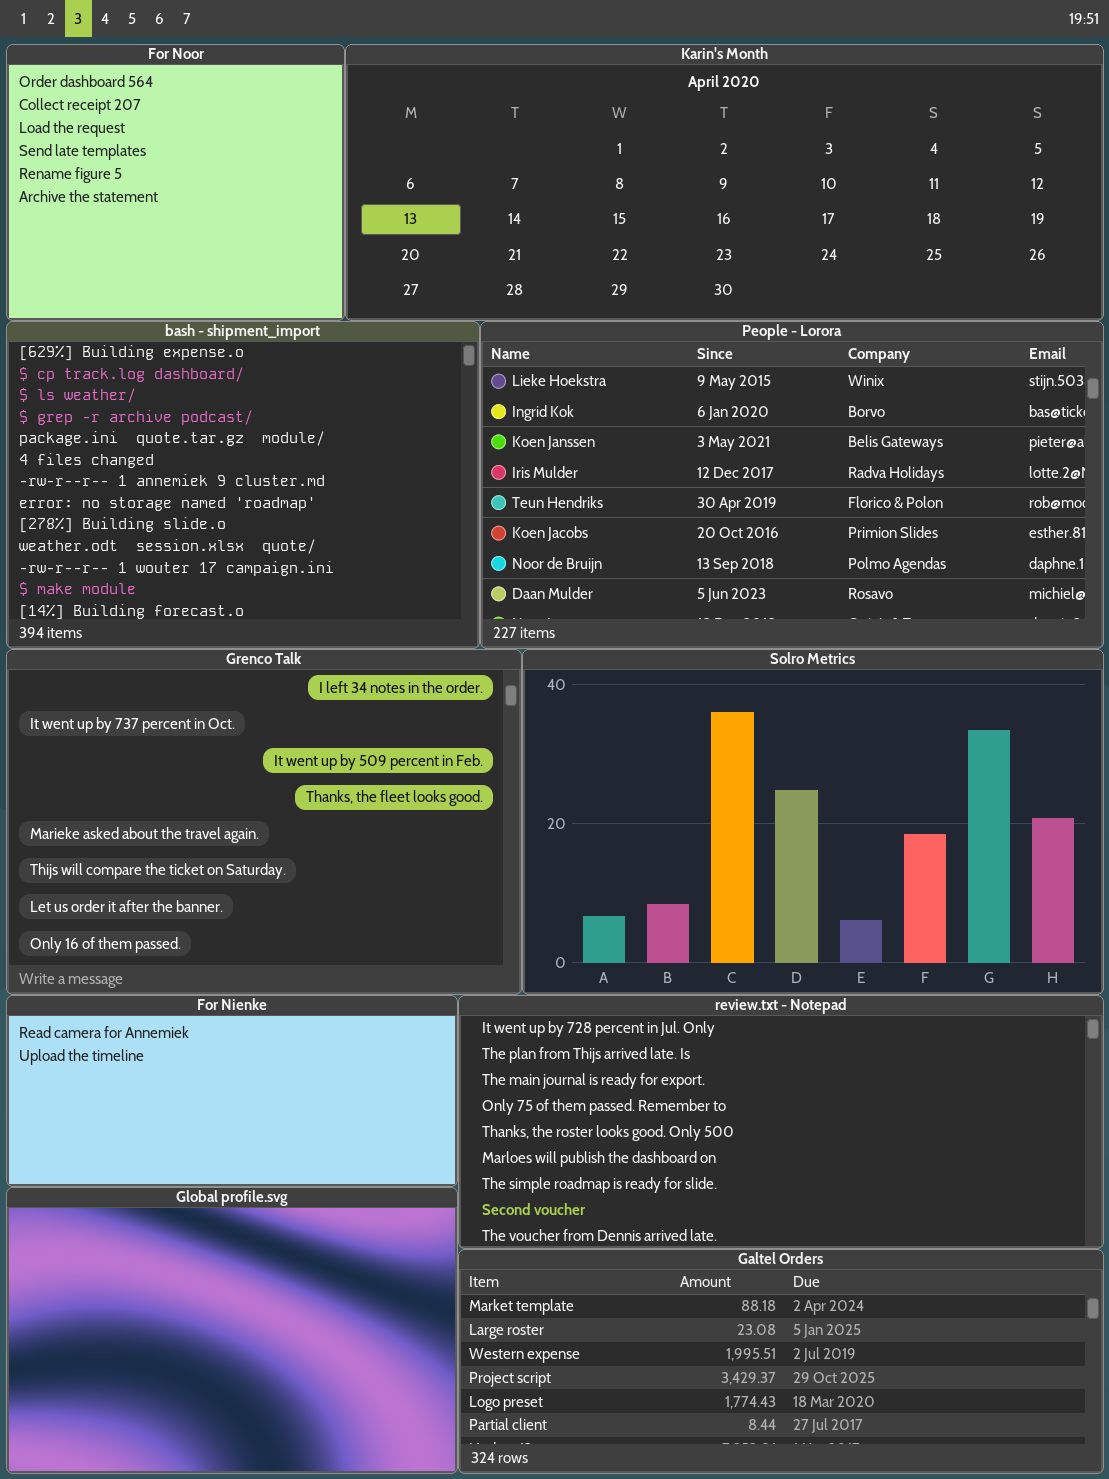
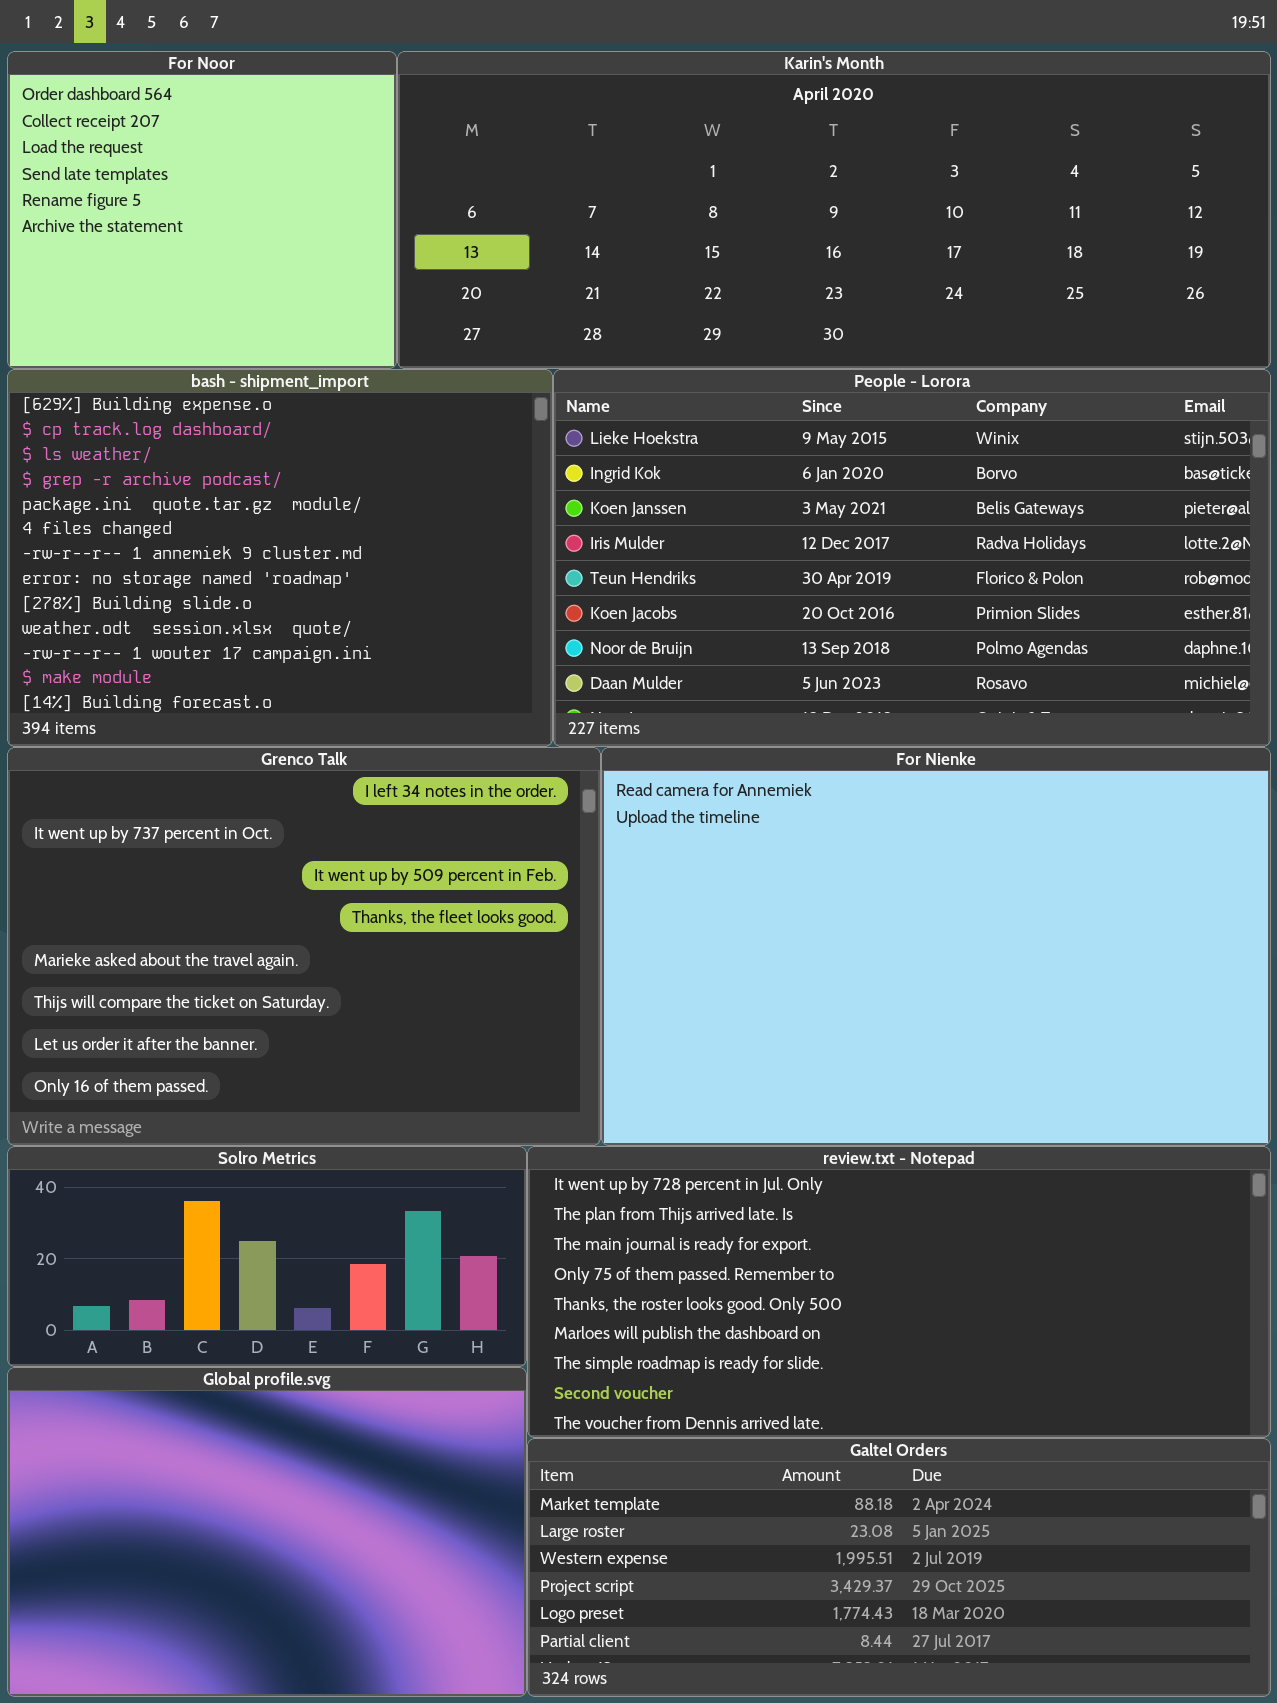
Solro Metrics: [522,649,1104,995] -> [7,1146,527,1367], moved, resized
For Nienke: [6,995,458,1187] -> [601,747,1271,1146], moved, resized

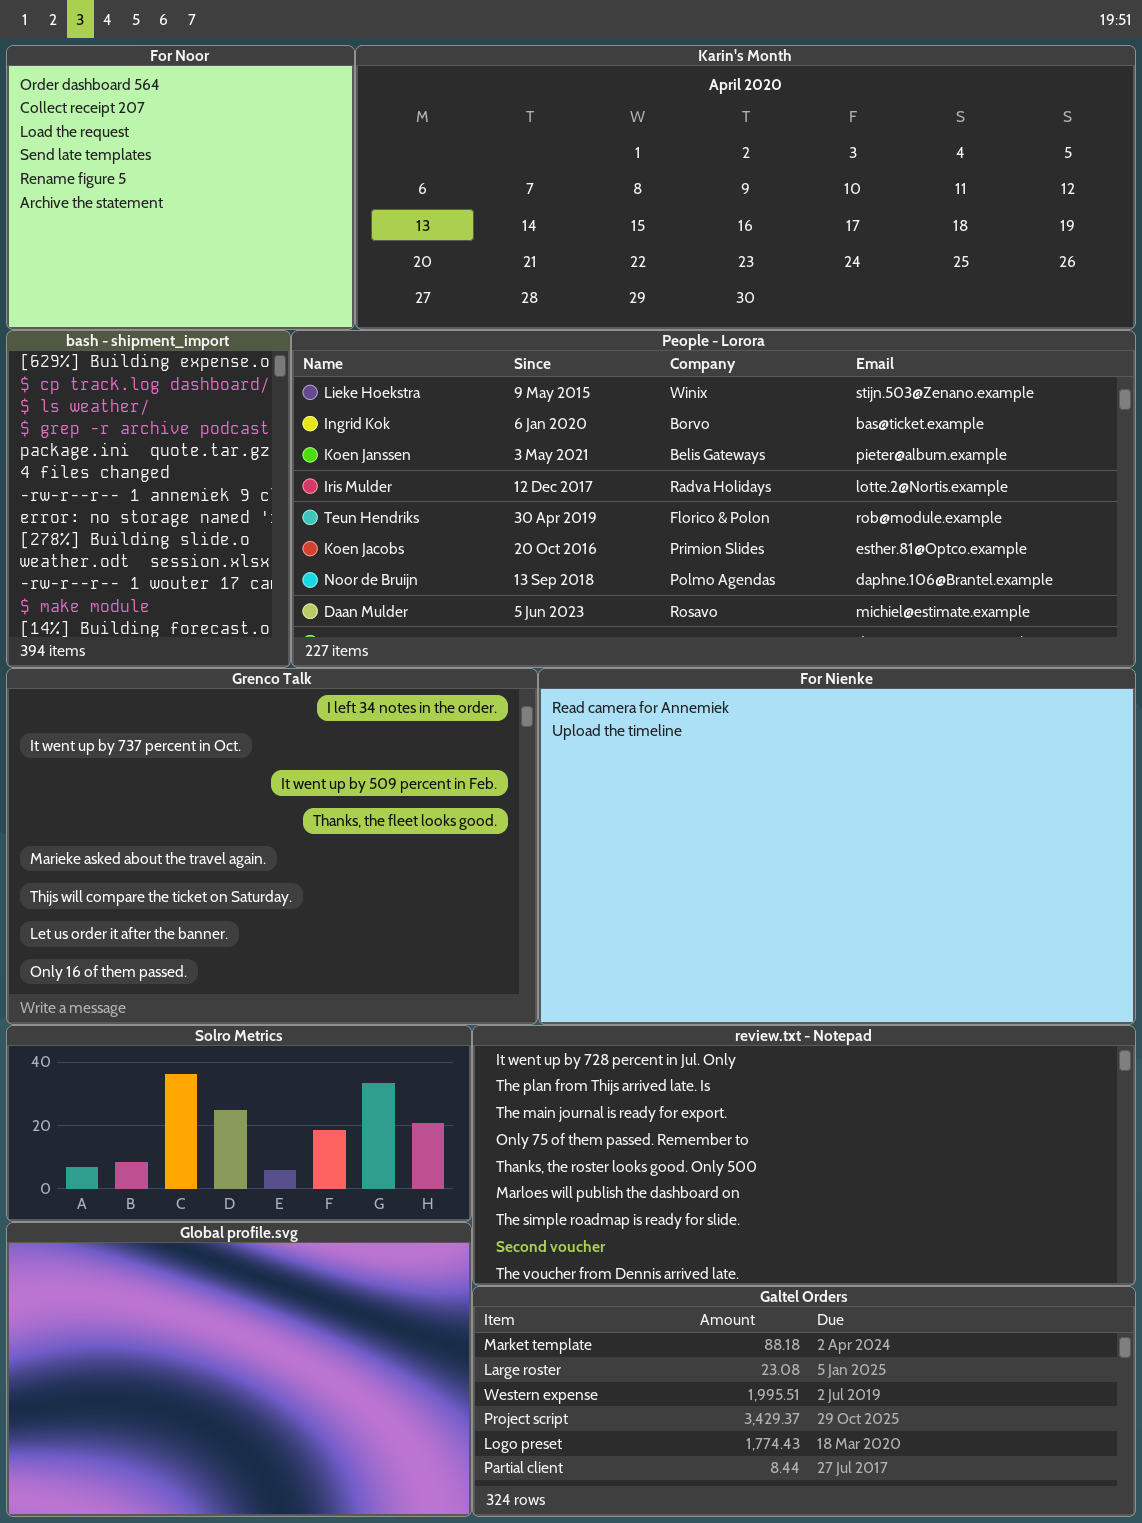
bash - shipment_import: [7,369,553,747] -> [6,330,291,668], resized
People - Lorora: [553,369,1271,747] -> [291,330,1136,668], resized

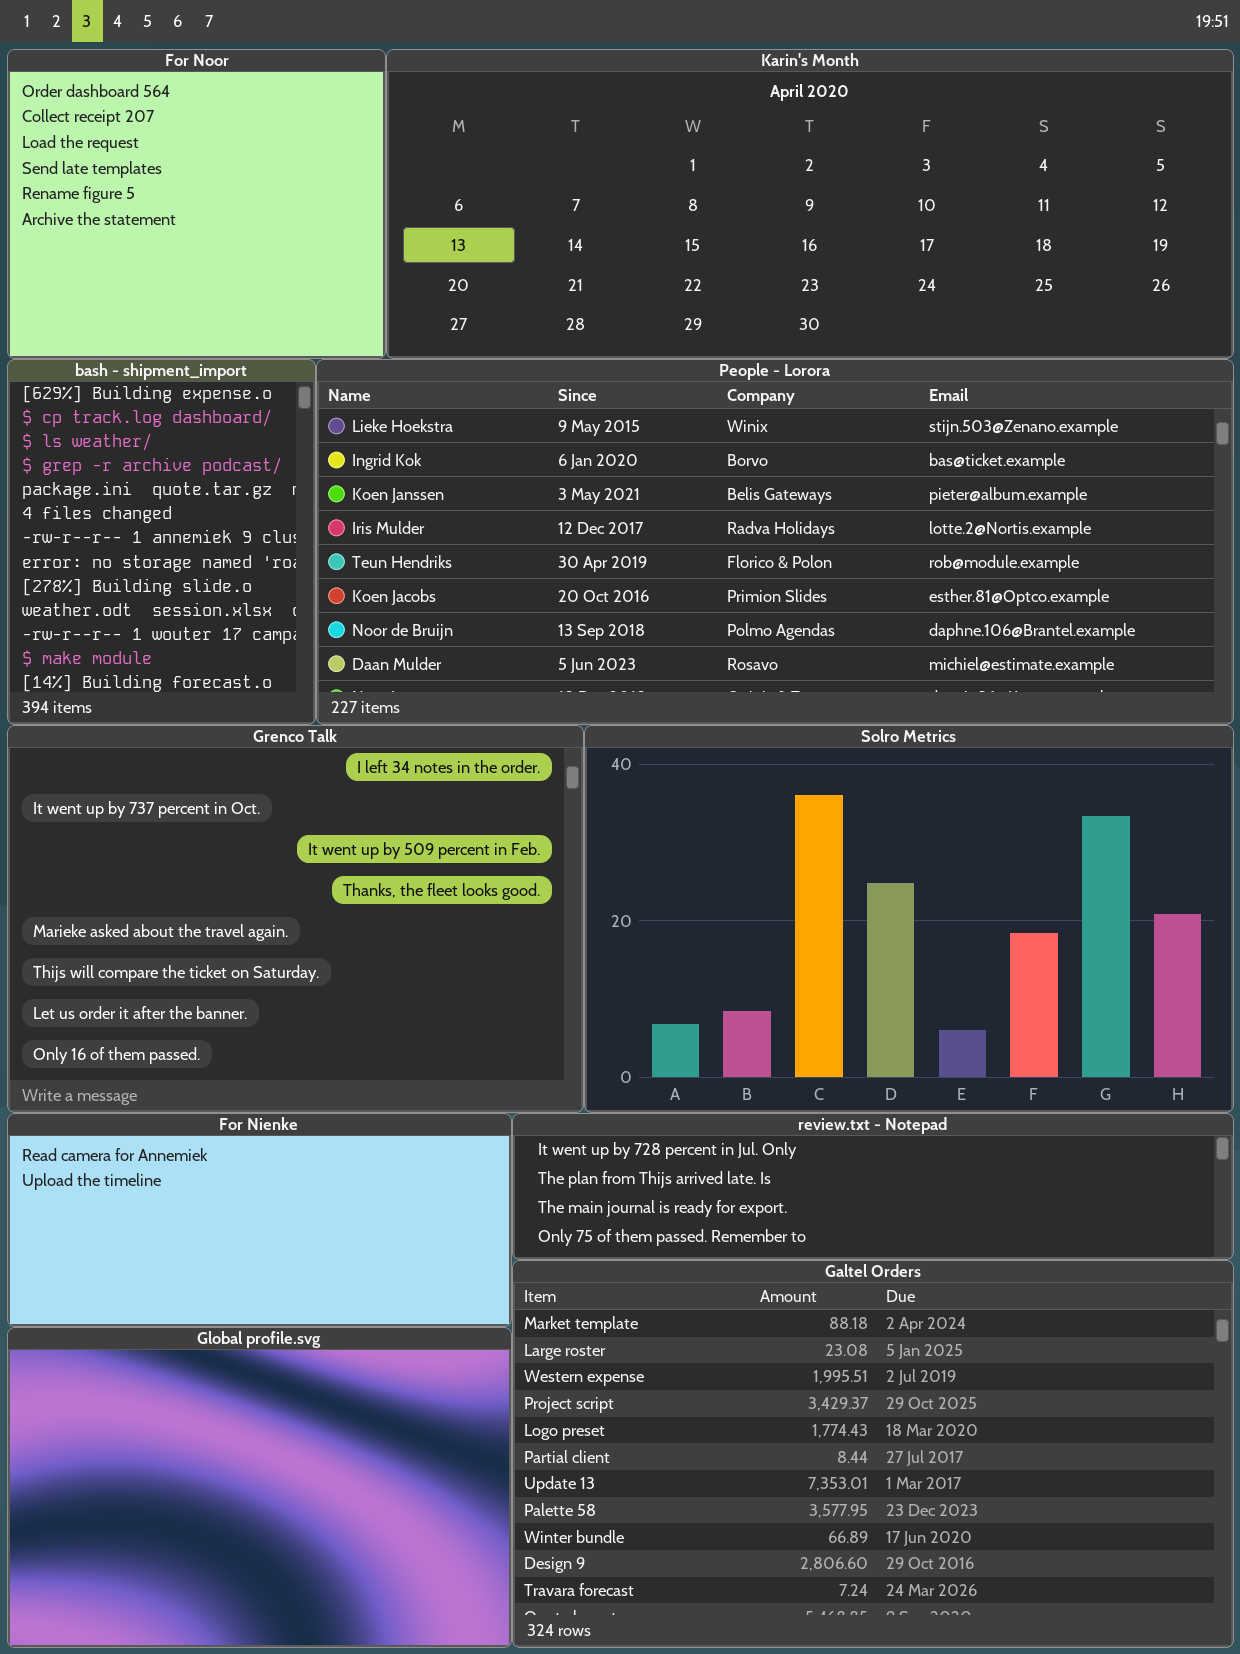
For Nienke: [538,668,1136,1025] -> [7,1113,512,1327], moved, resized
Solro Metrics: [6,1025,472,1222] -> [584,725,1234,1113], moved, resized
review.txt - Notepad: [472,1025,1136,1286] -> [512,1113,1234,1260], resized
Galtel Orders: [472,1286,1136,1517] -> [512,1260,1234,1648], resized

